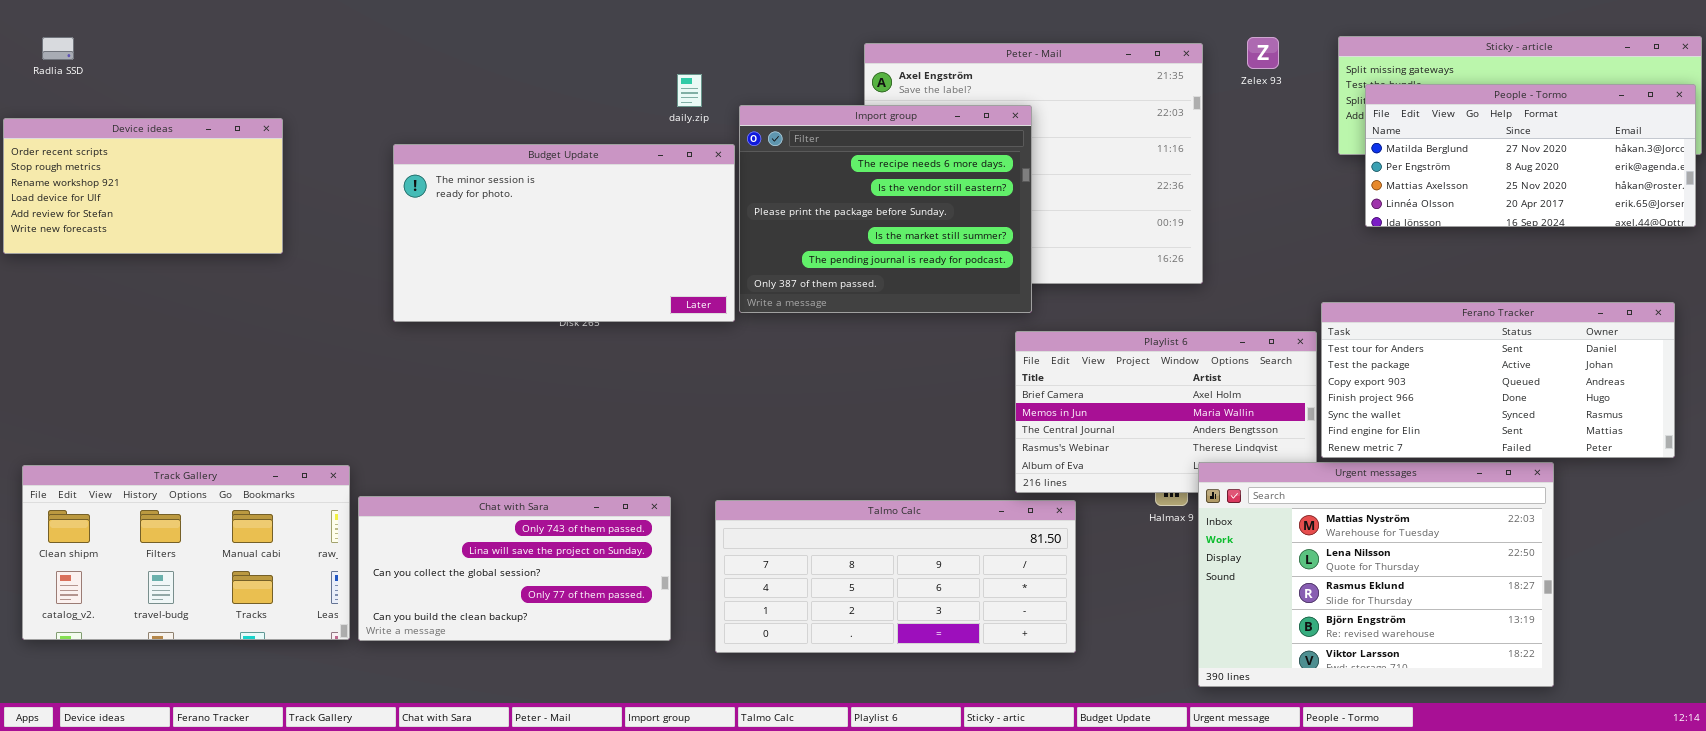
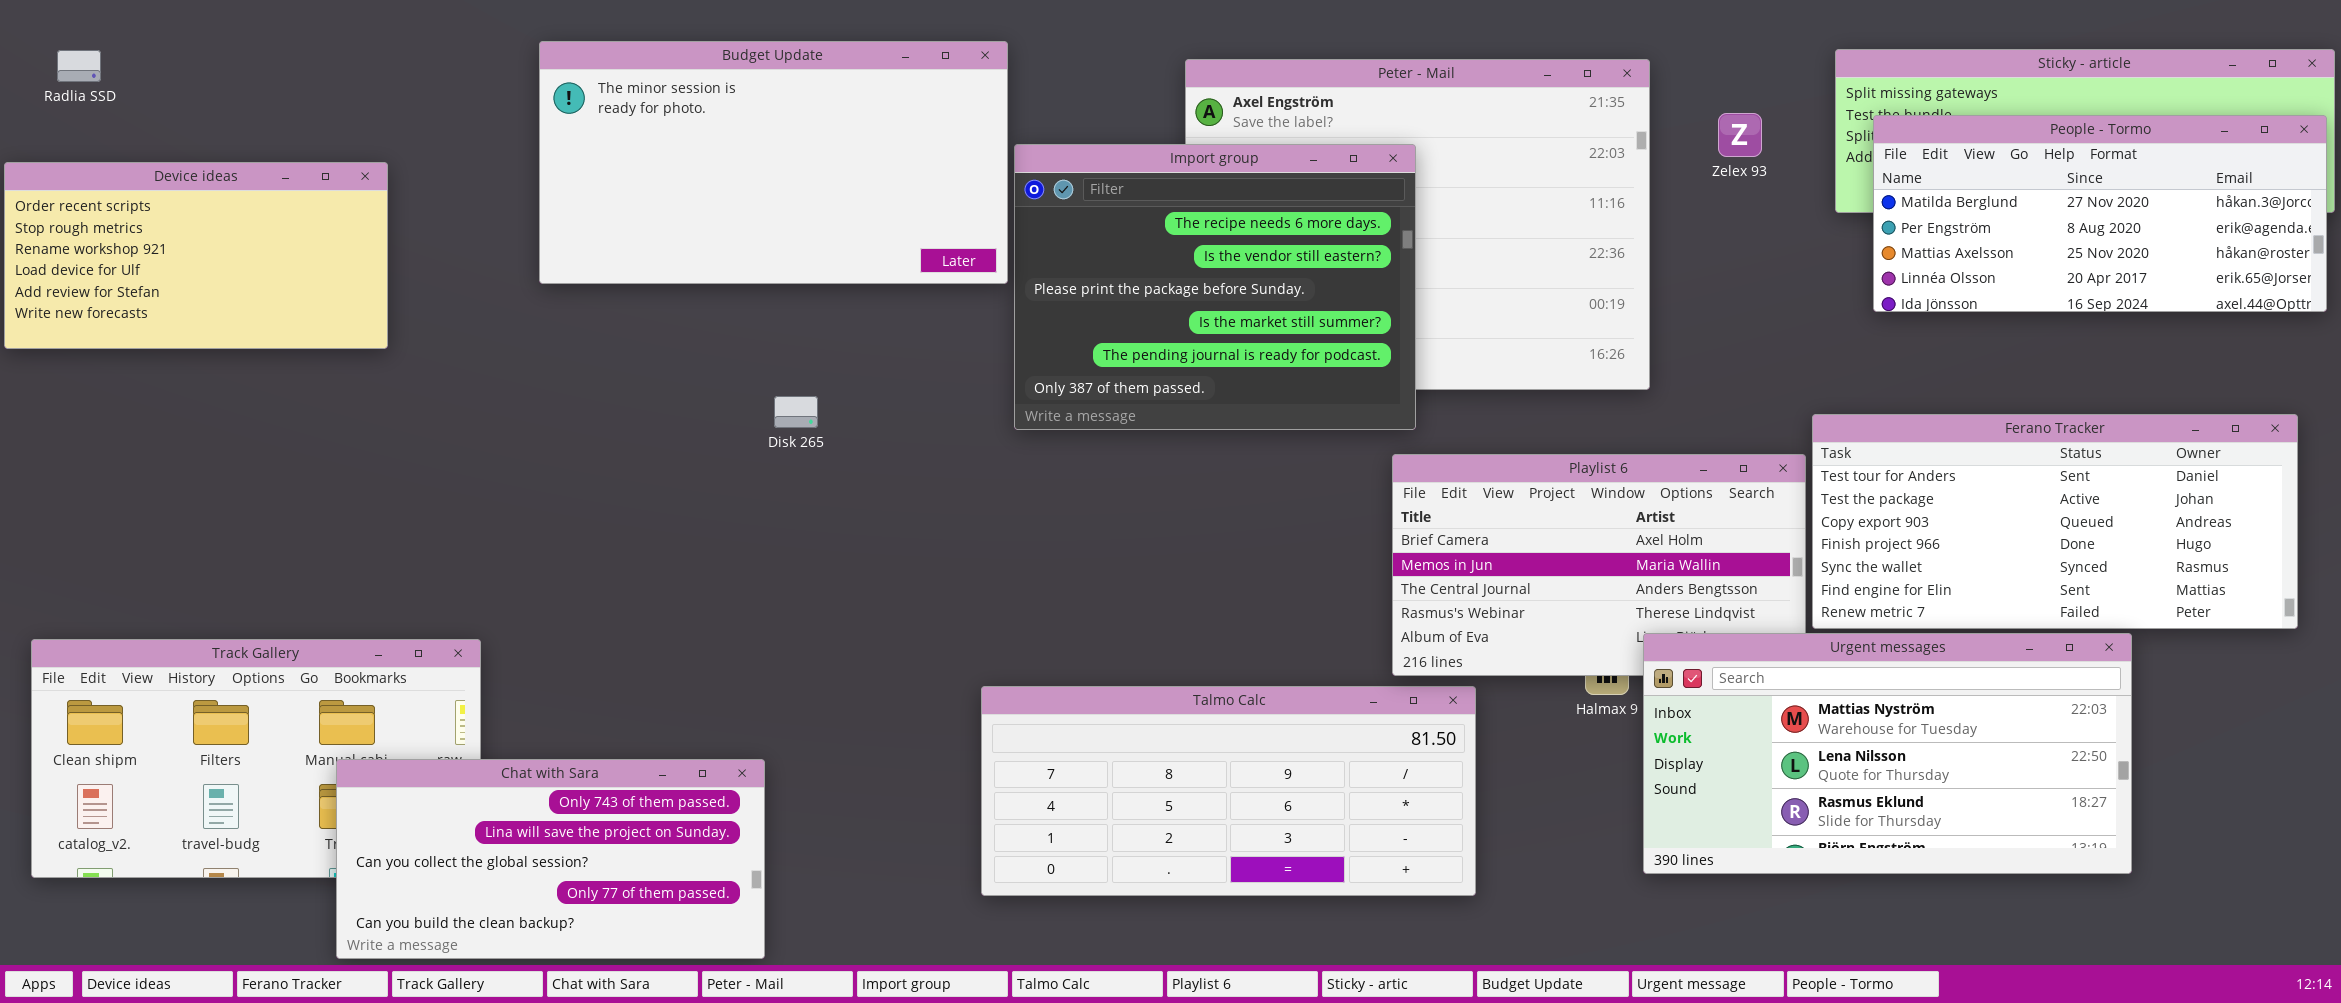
Zelex 93: [1247,37,1279,69] -> [1718,113,1762,157], moved
Budget Update: [393,144,735,322] -> [539,41,1008,284], moved
Urgent messages: [1198,462,1554,687] -> [1643,633,2132,874], resized
Chat with Sara: [358,496,671,641] -> [336,759,765,959], moved

